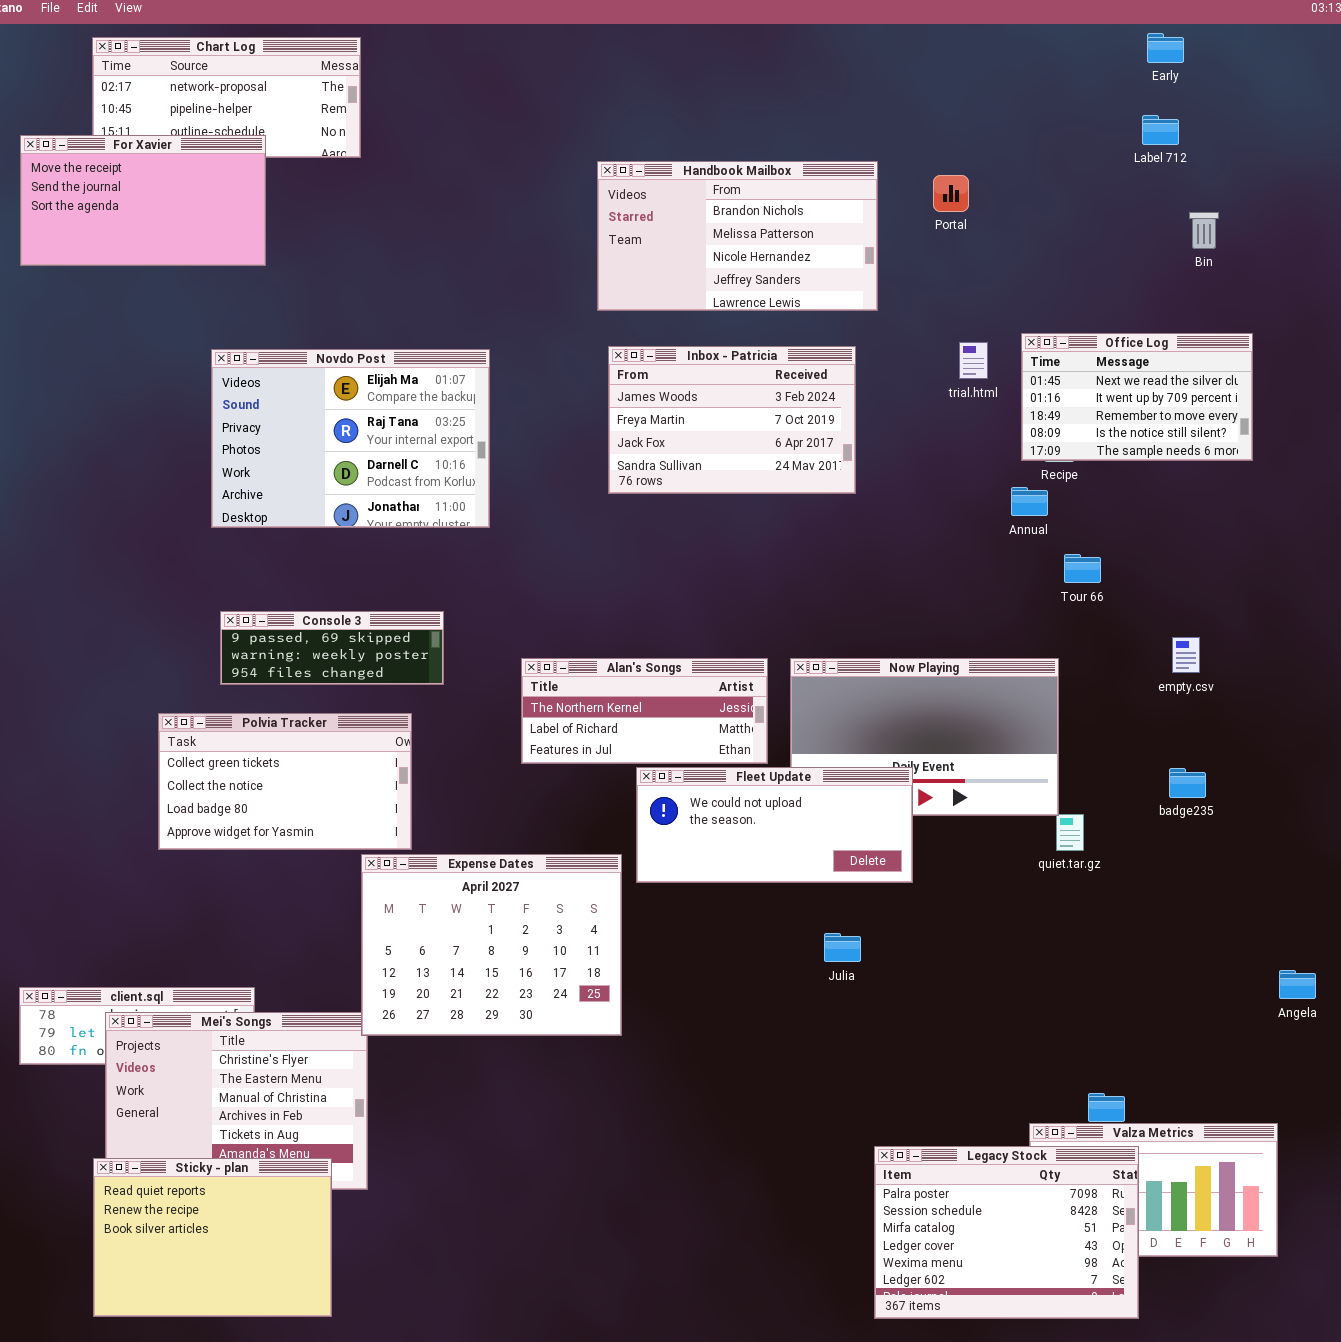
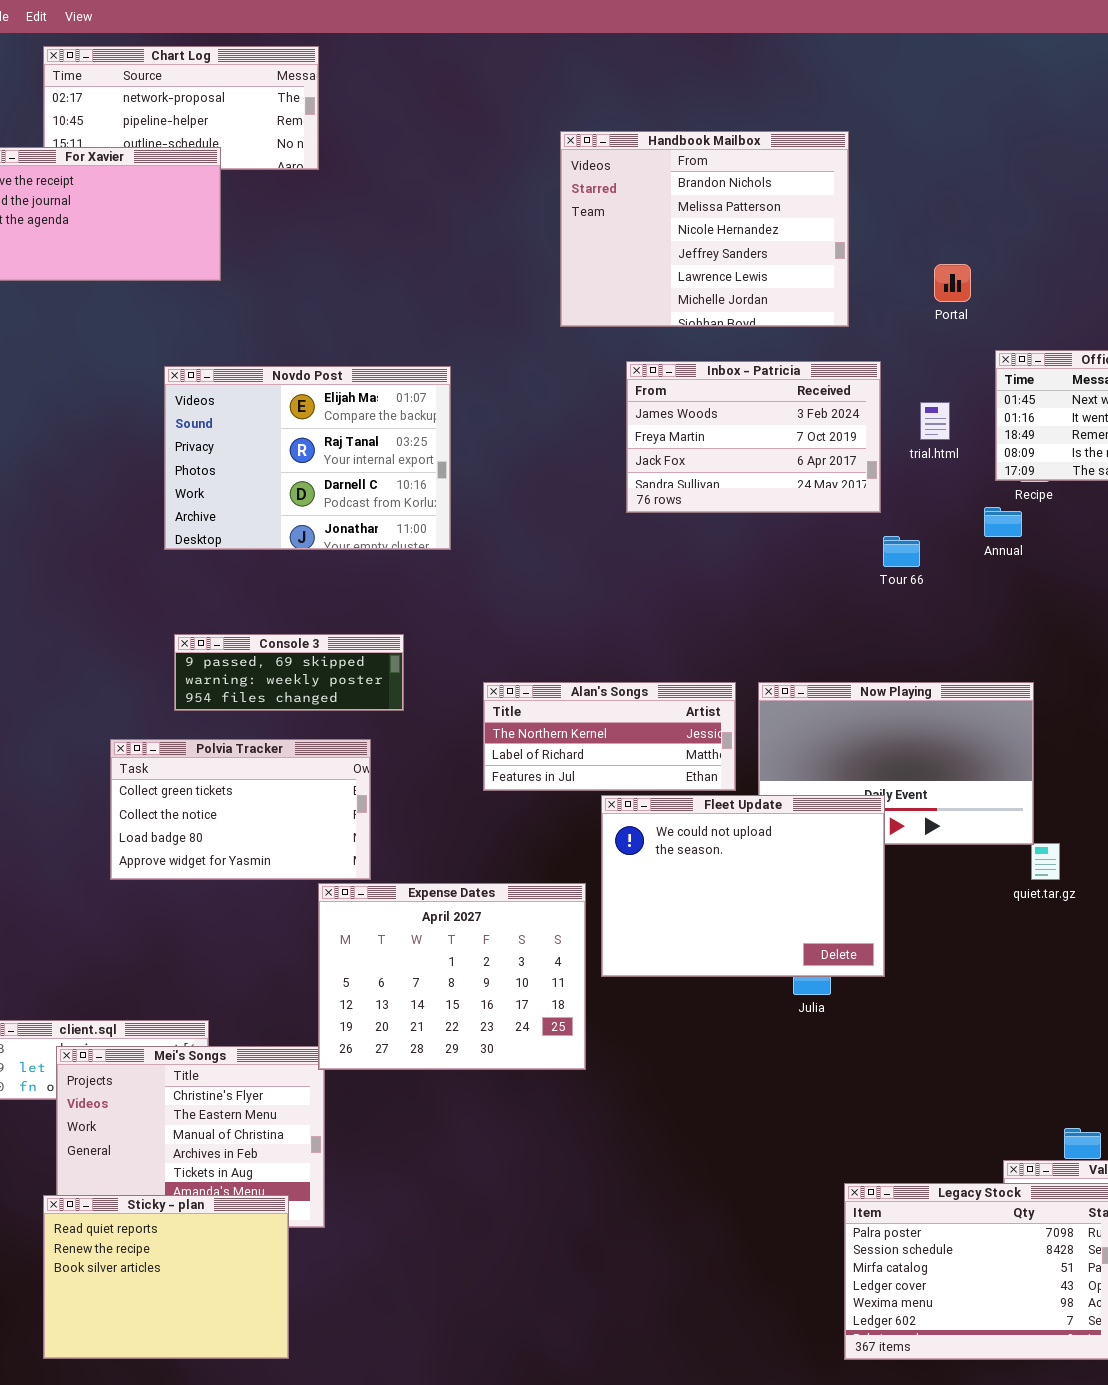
Handbook Mailbox: [597,161,878,311] -> [560,131,849,327], resized
Portal: [933,175,969,212] -> [934,264,971,302], moved
trial.html: [959,342,988,379] -> [920,402,950,440], moved
Inbox - Patricia: [608,346,856,494] -> [626,361,881,513], moved
Tour 66: [1064,554,1101,583] -> [883,536,920,567], moved
Fleet Update: [636,767,913,883] -> [601,795,885,977], resized

